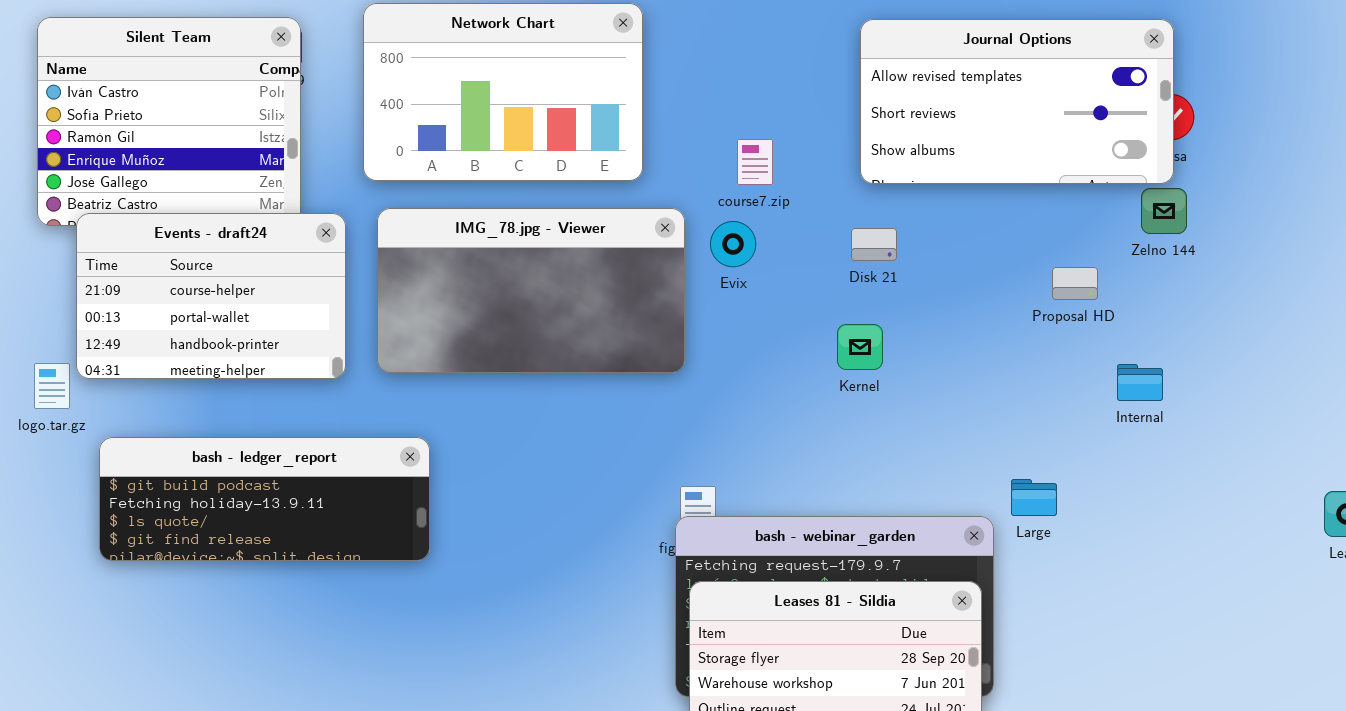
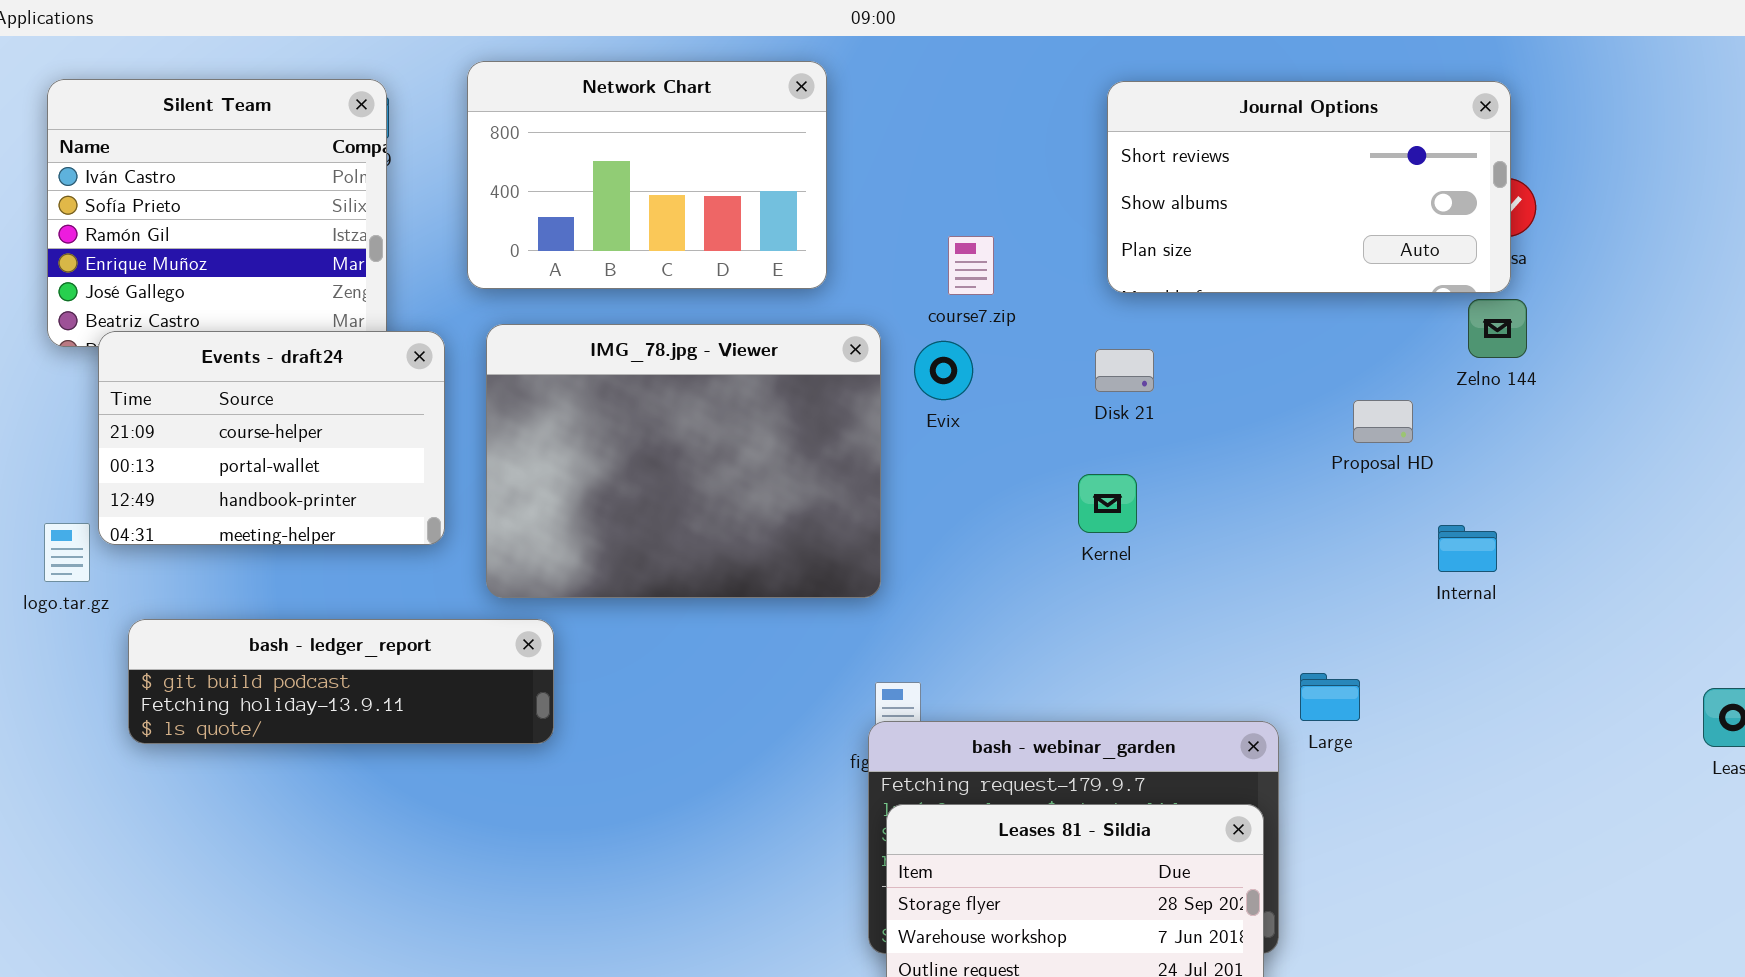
Journal Options: [860,19,1174,184] -> [1107,81,1511,293], scrolled down 1 row
IMG_78.jpg - Viewer: [377,208,685,373] -> [486,324,881,598], resized
bash - ledger_report: [99,437,430,561] -> [128,619,554,744], resized

